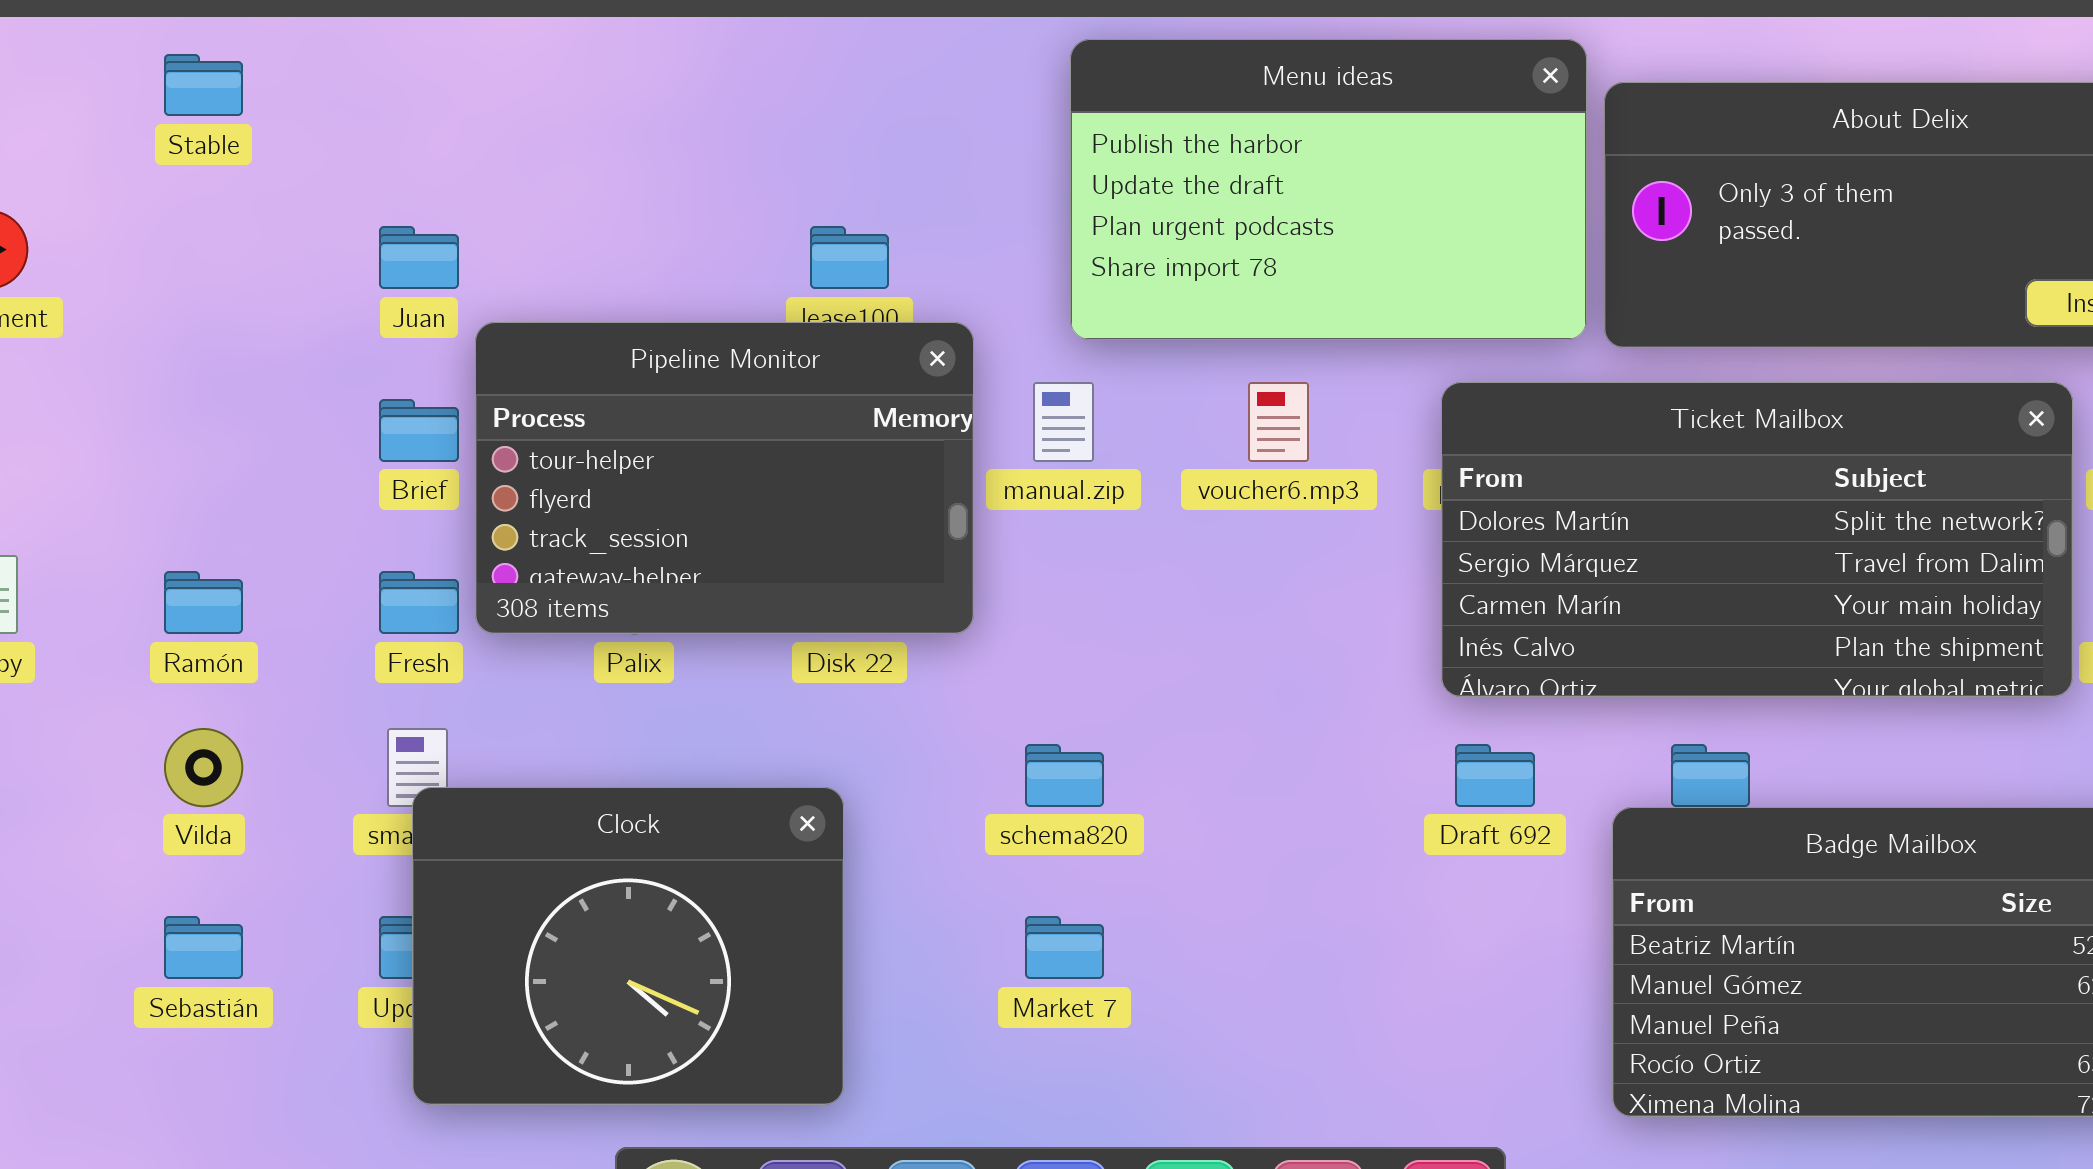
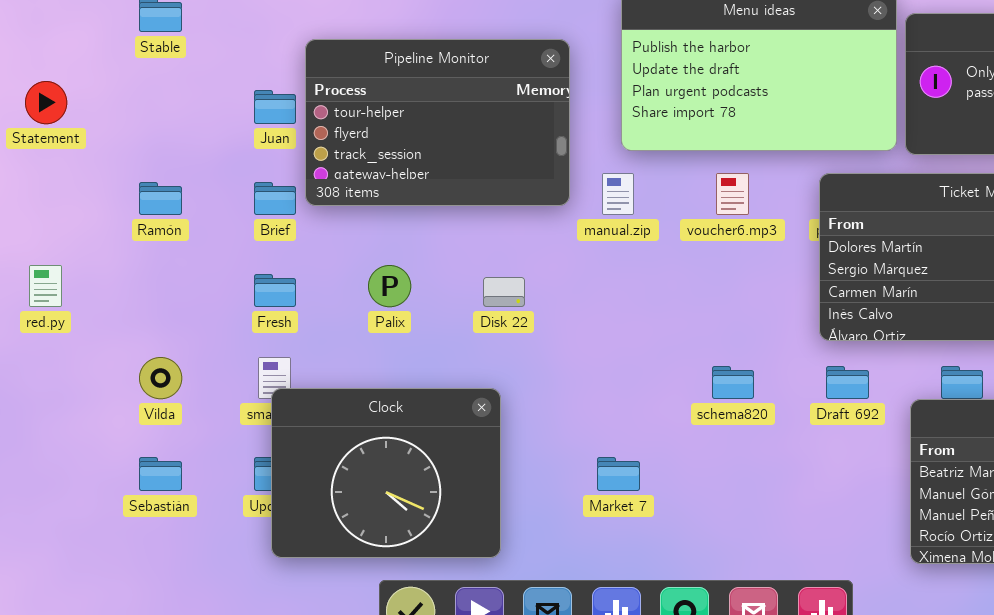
Pipeline Monitor: [475,322,974,634] -> [305,39,570,206], moved
Ramón: [164,571,243,634] -> [139,182,182,215], moved
schema820: [1025,744,1104,807] -> [712,366,754,399], moved

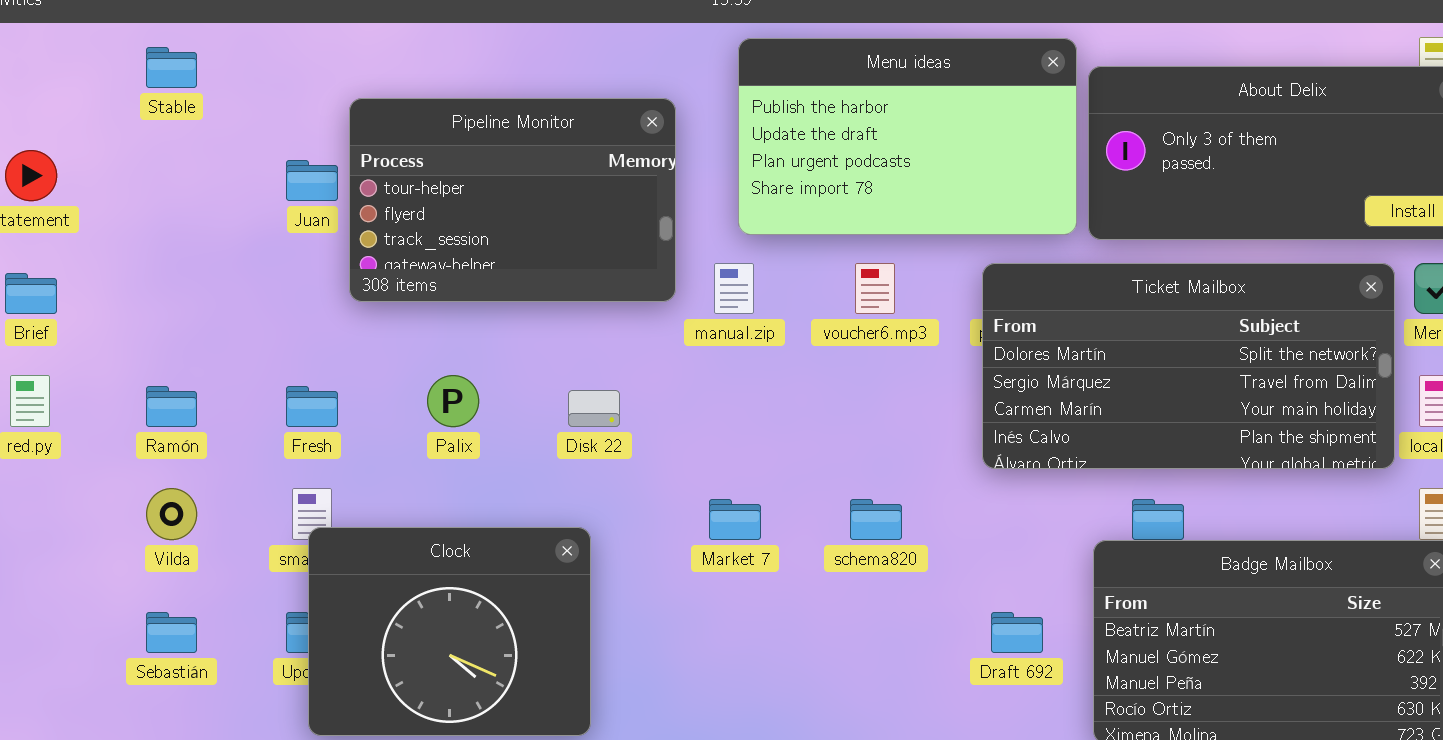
Ramón: [139,182,182,215] -> [146,386,197,427], moved
Brief: [254,182,296,215] -> [5,273,57,314], moved
Draft 692: [826,366,869,399] -> [991,612,1043,653], moved
Market 7: [597,457,640,491] -> [709,499,761,540], moved

